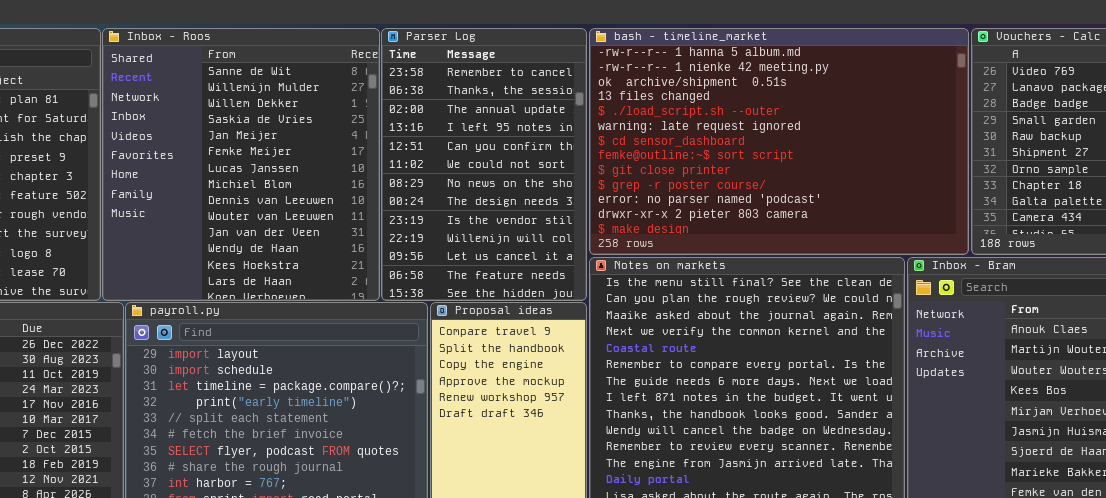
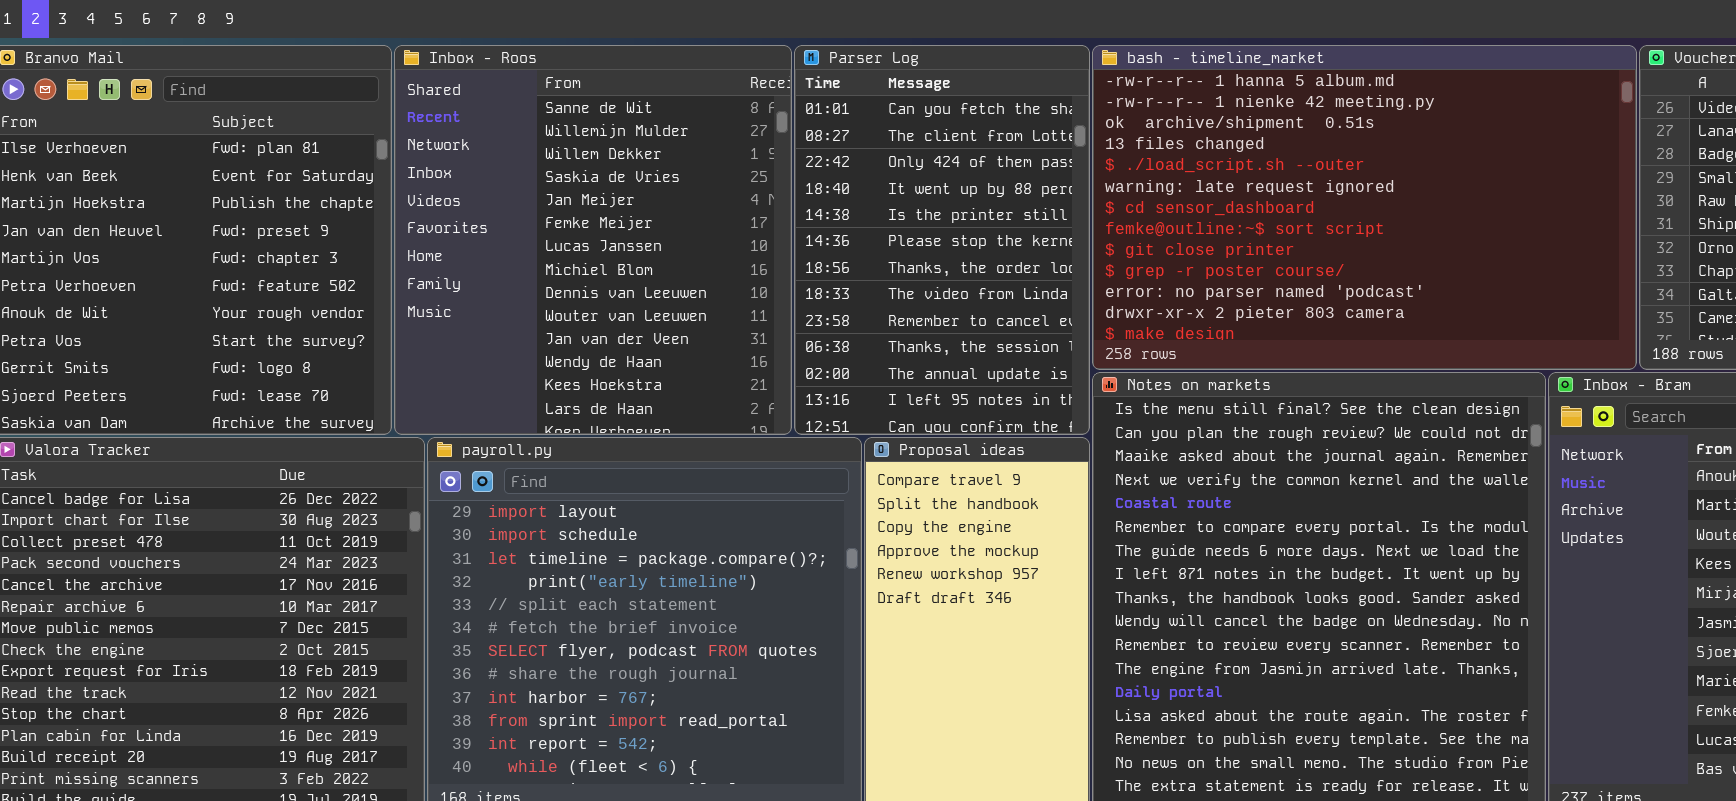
Parser Log: [381,28,587,301] -> [794,45,1090,435], scrolled up 8 rows

